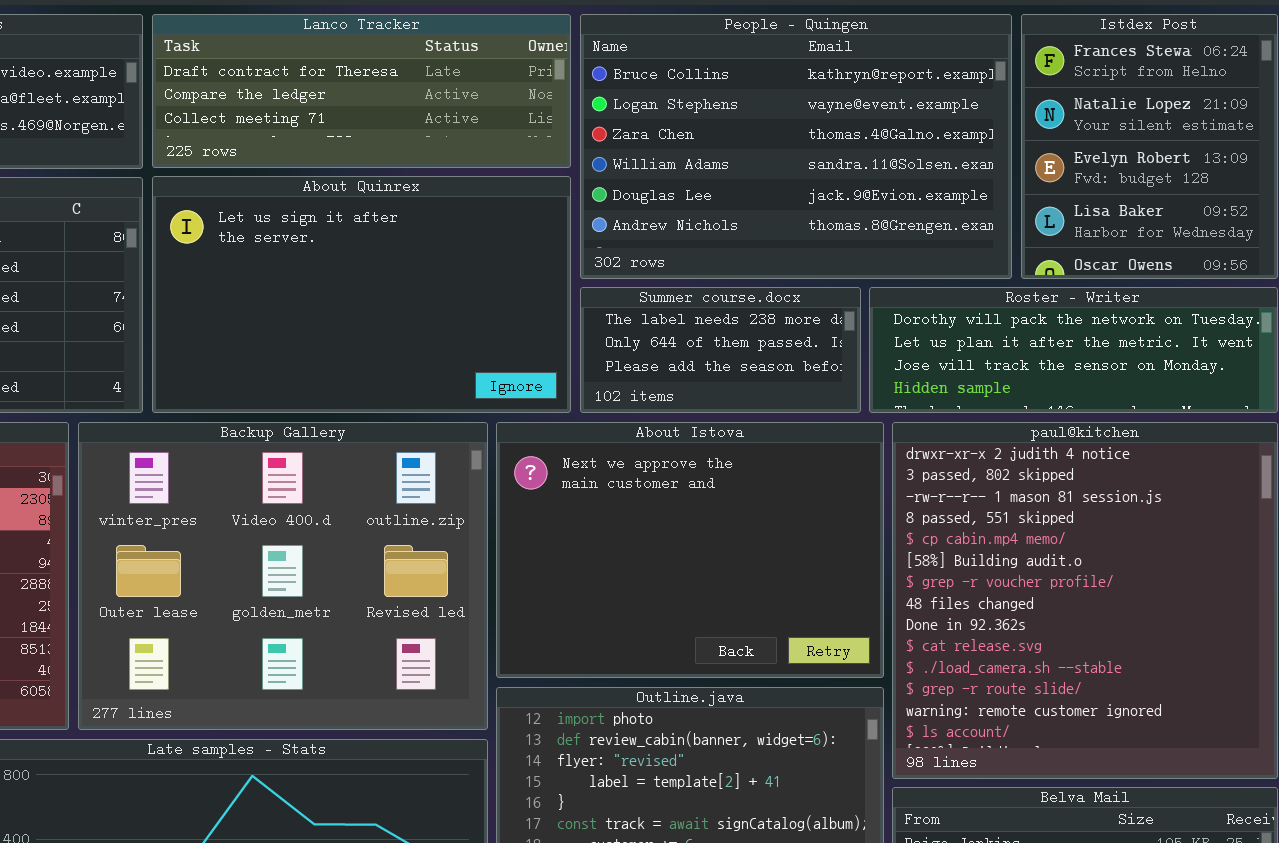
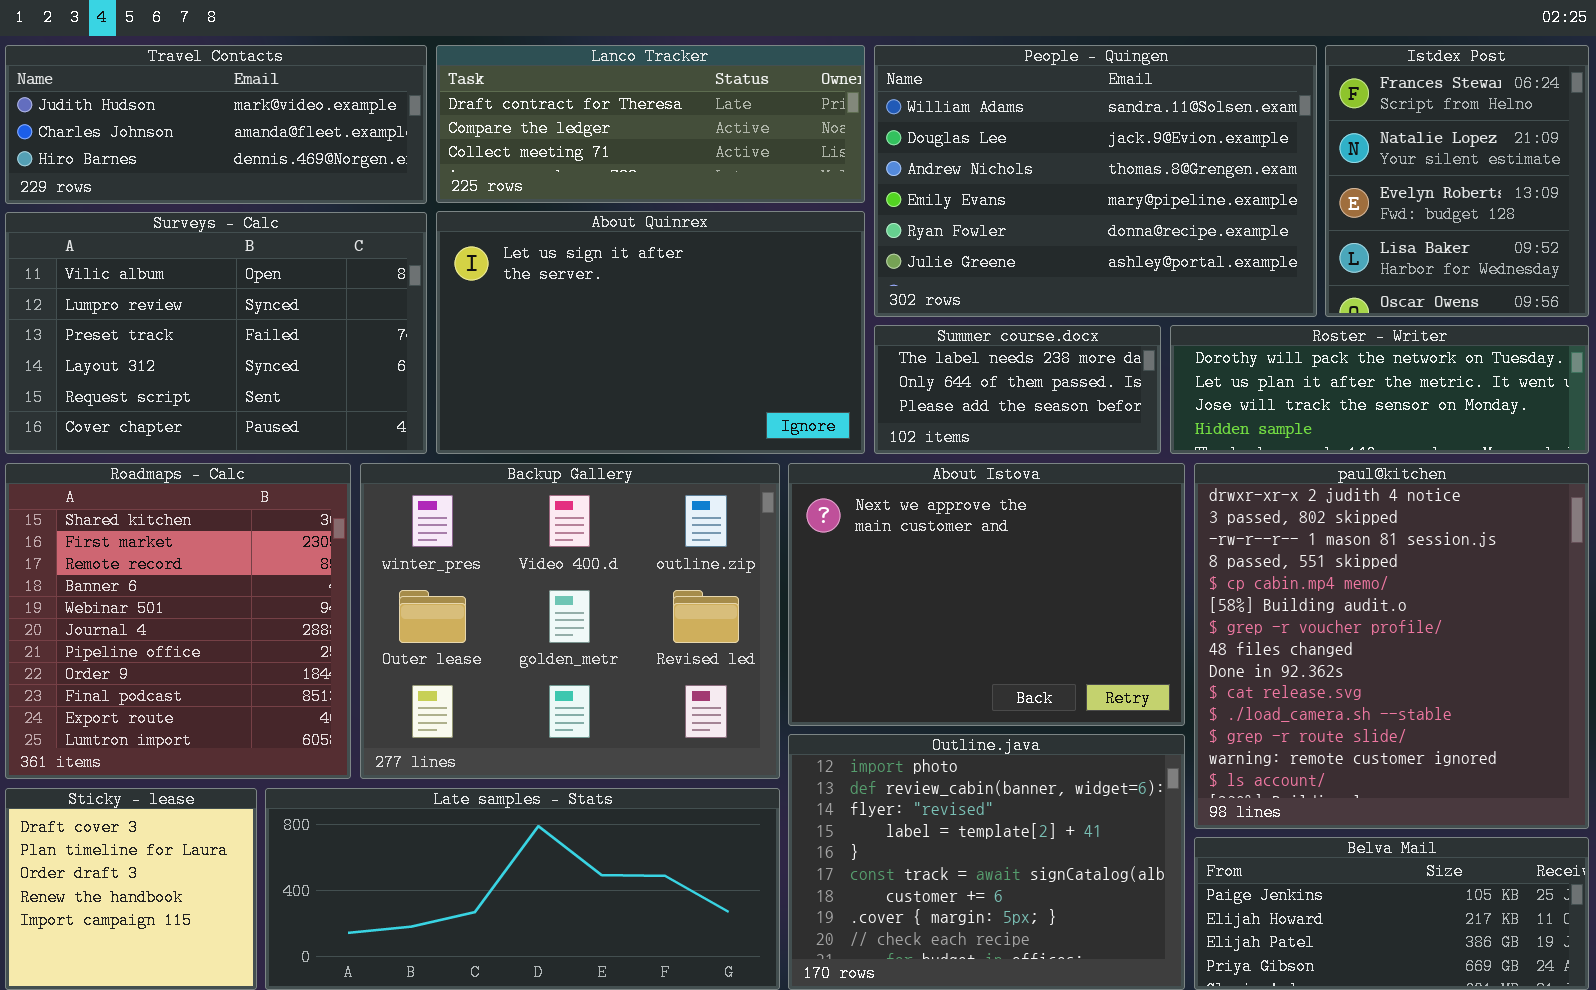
People - Quingen: [580,14,1012,279] -> [874,45,1317,317], scrolled down 3 rows

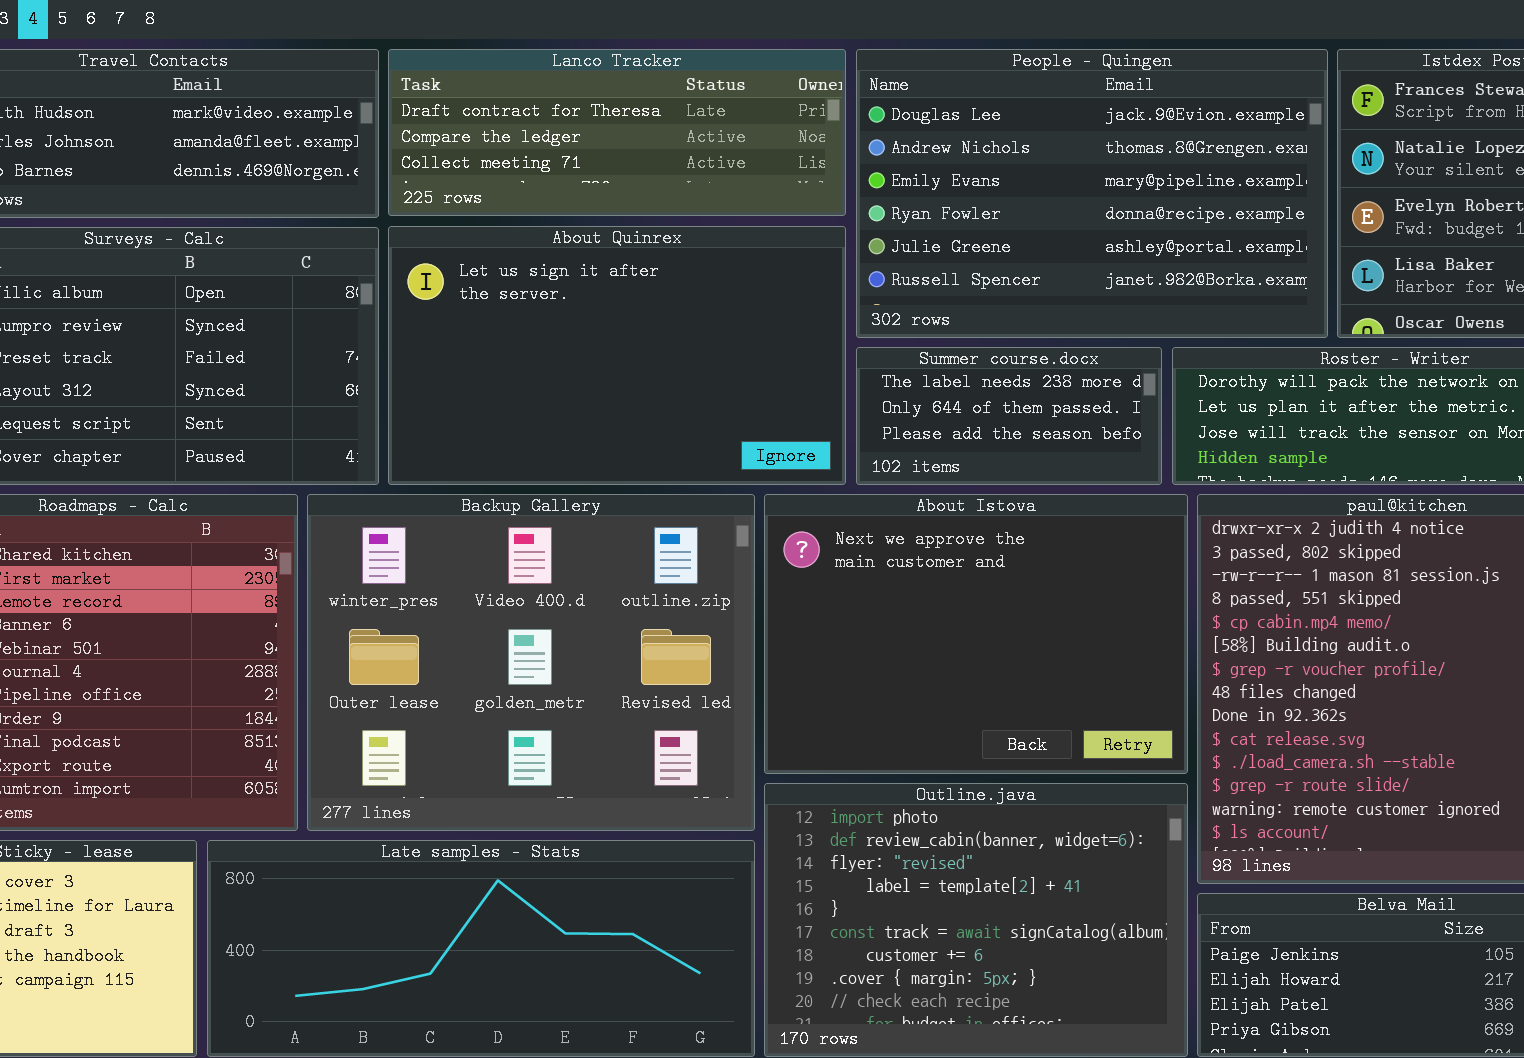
People - Quingen: [874,45,1317,317] -> [856,49,1328,338], scrolled down 1 row

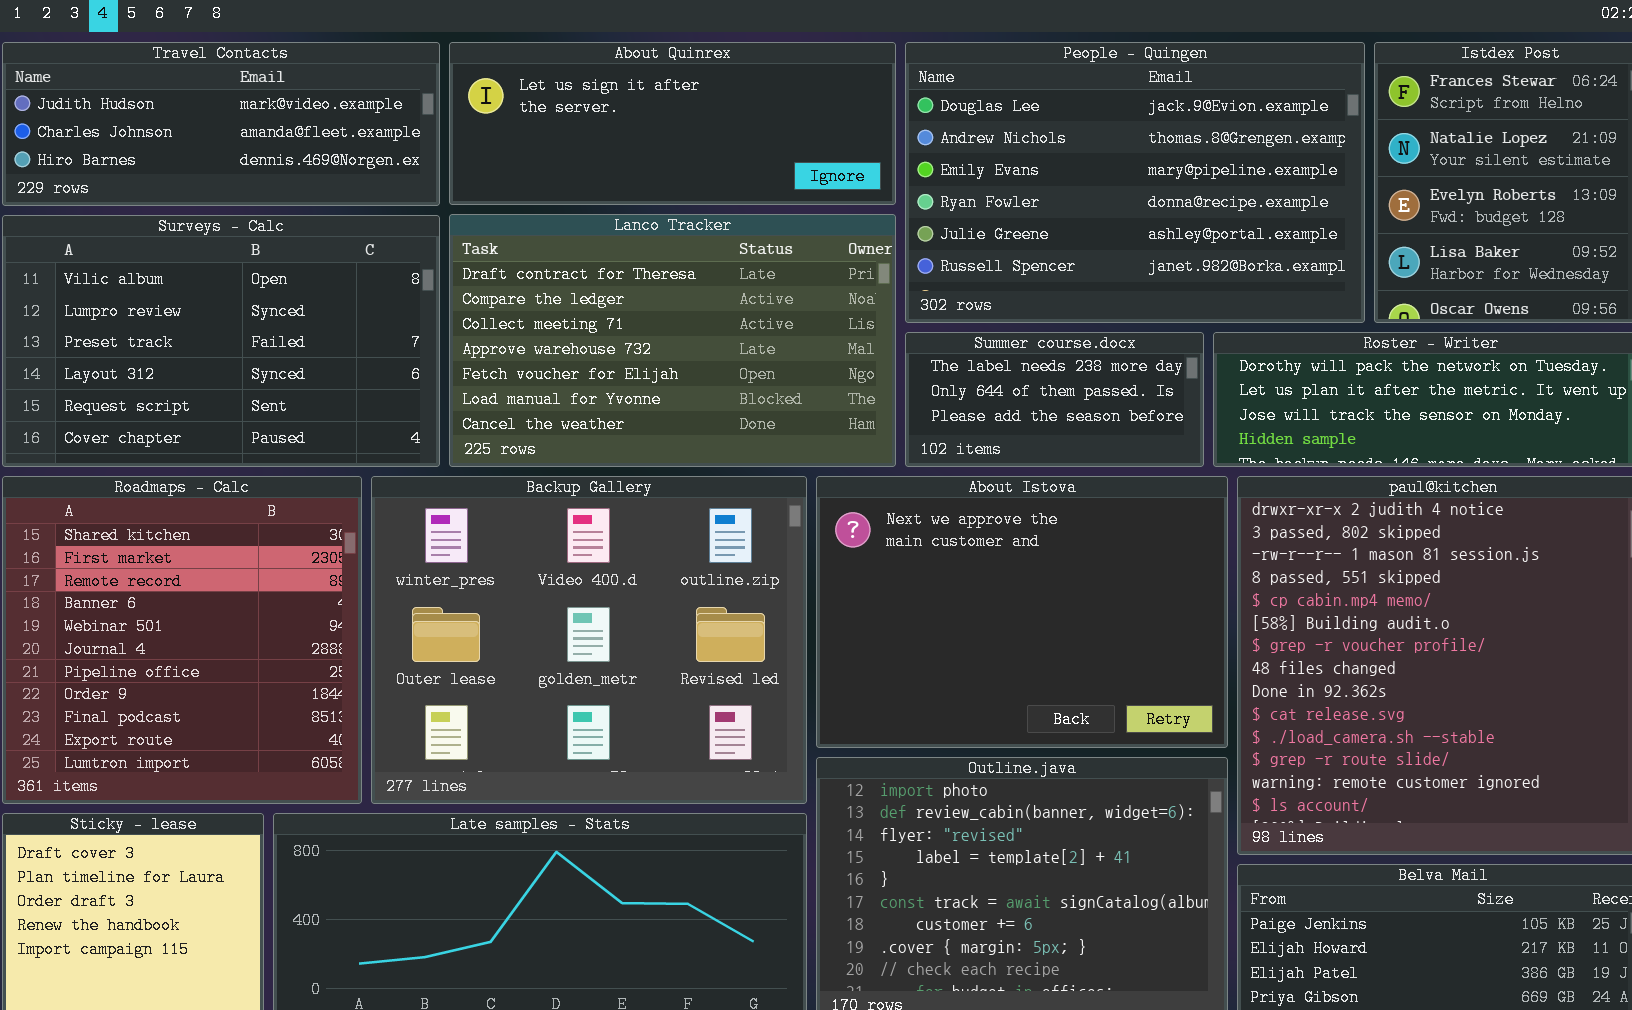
Lanco Tracker: [388,49,846,216] -> [449,214,896,467], moved, resized
About Quinrex: [388,226,846,485] -> [449,42,896,205], moved, resized

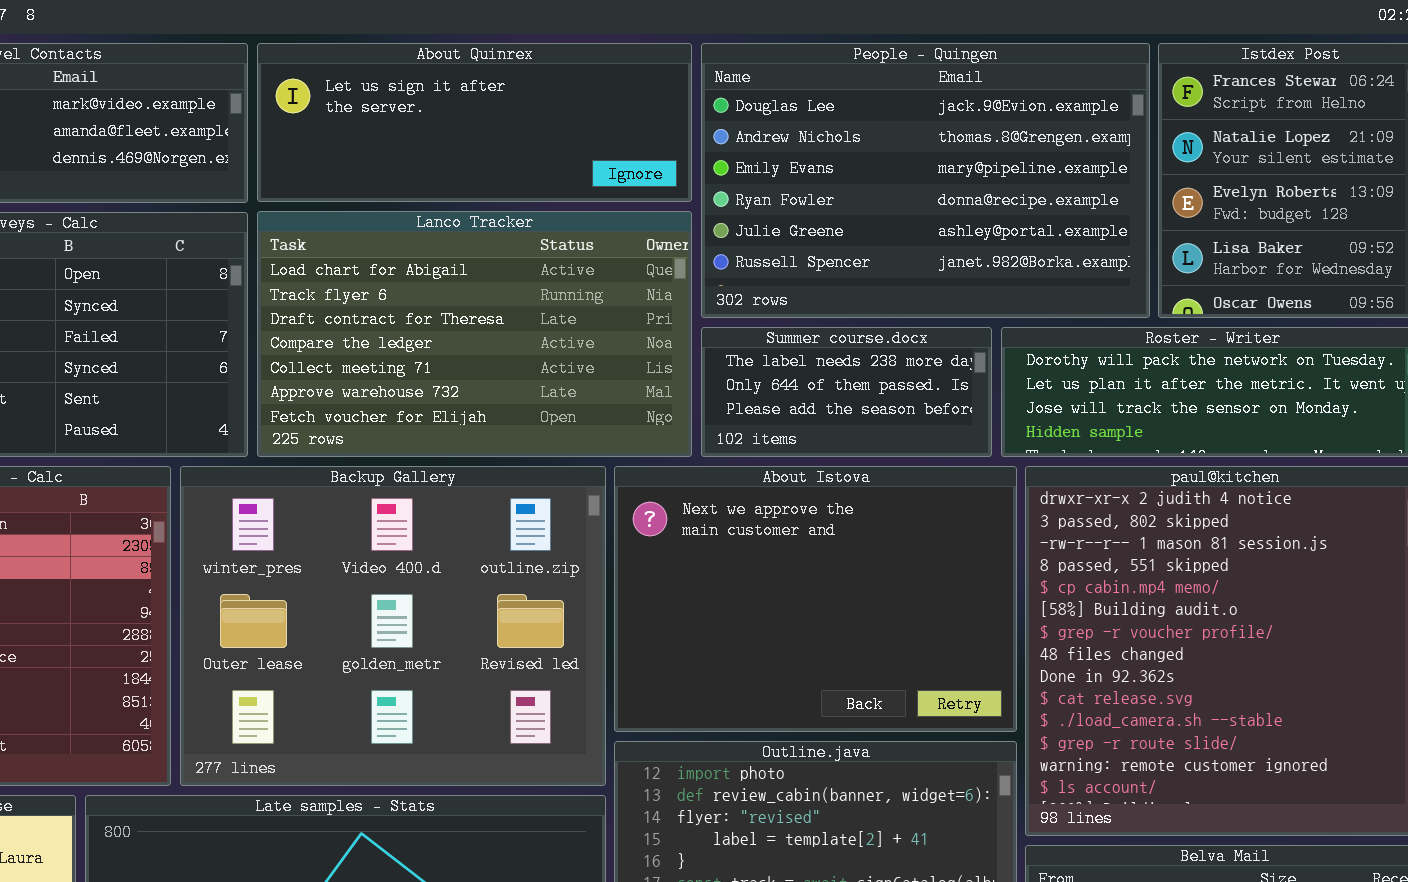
Lanco Tracker: [449,214,896,467] -> [257,211,692,457], scrolled up 2 rows

